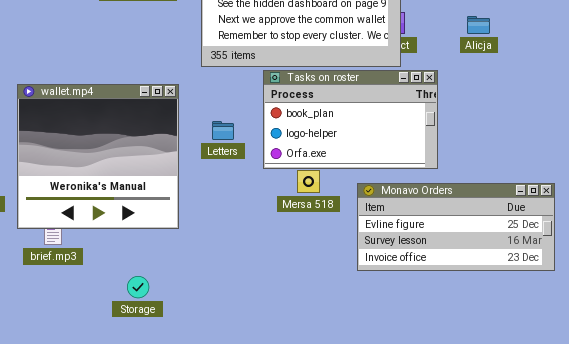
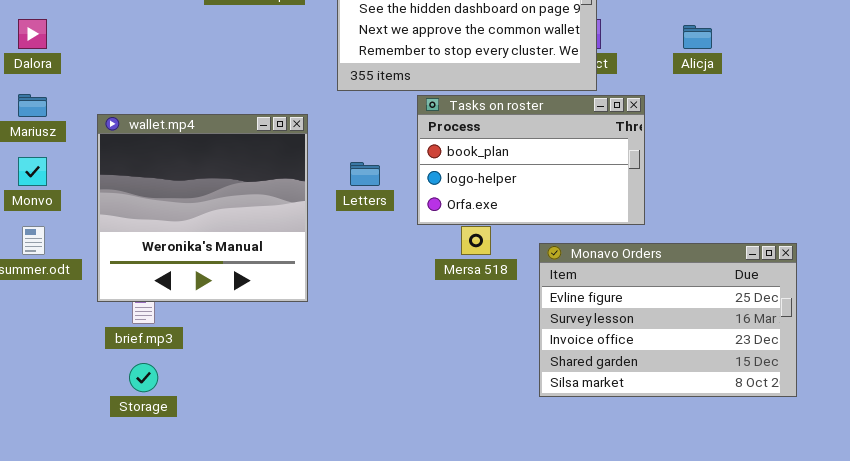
Monavo Orders: [357,183,555,271] -> [539,243,797,397], resized
Storage: [127,276,149,298] -> [129,363,158,392], moved

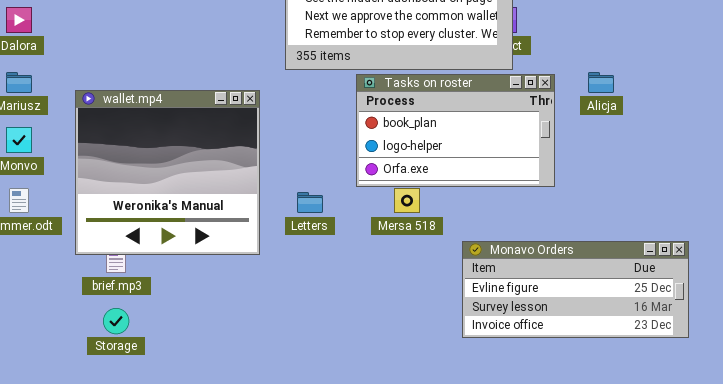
Alicja: [683,25,712,49] -> [588,72,614,93], moved
Letters: [350,162,380,186] -> [297,192,323,213], moved
Monavo Orders: [539,243,797,397] -> [462,241,689,338], resized

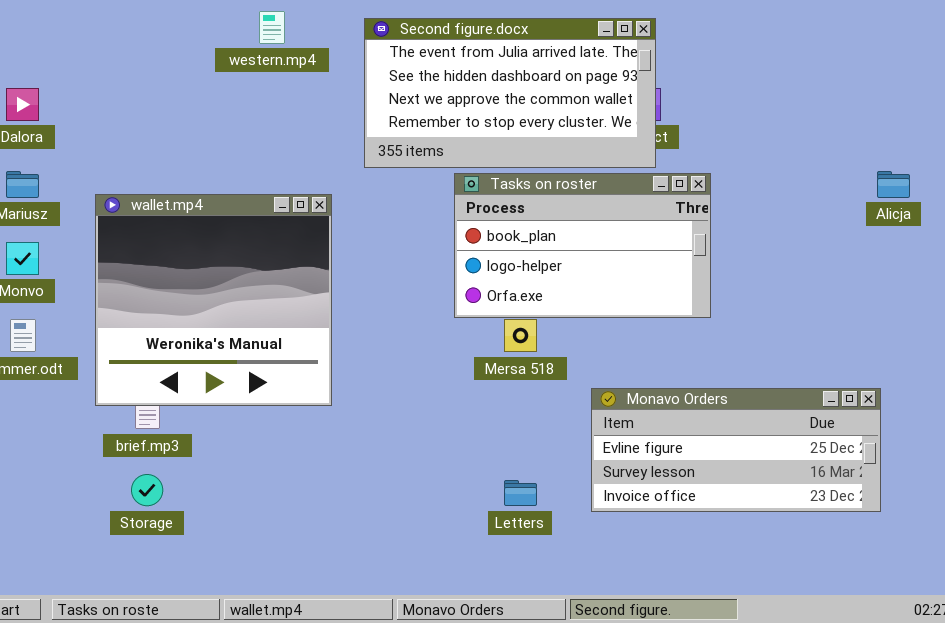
Alicja: [588,72,614,93] -> [877,171,910,198], moved
Letters: [297,192,323,213] -> [504,480,537,506], moved

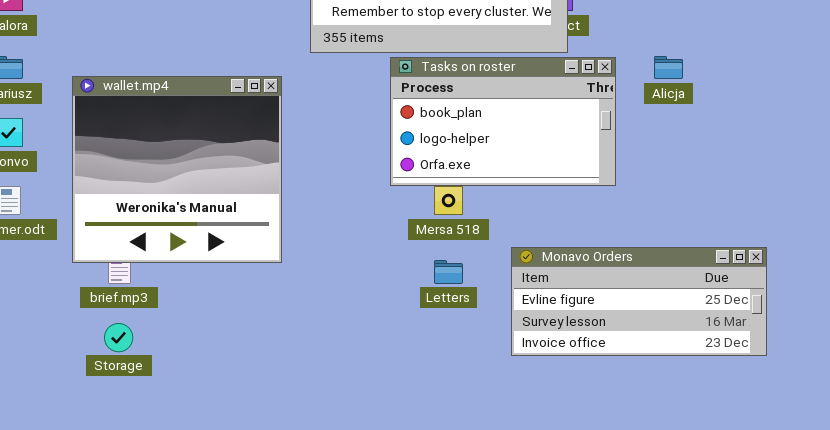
Alicja: [877,171,910,198] -> [654,56,683,79], moved
Letters: [504,480,537,506] -> [434,260,463,284], moved

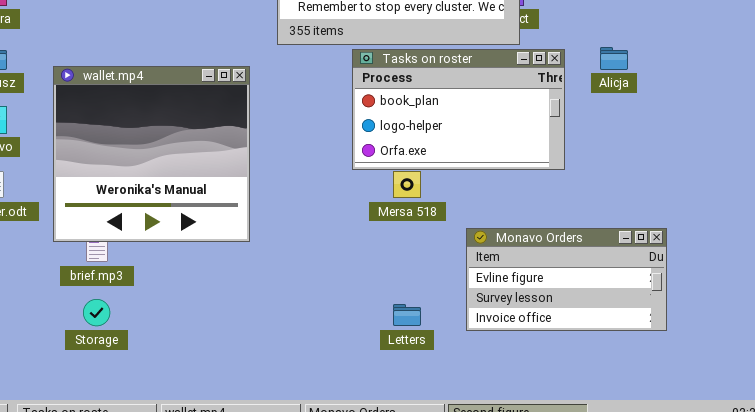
Monavo Orders: [511,247,767,356] -> [466,228,667,331], resized
Letters: [434,260,463,284] -> [393,304,421,326], moved

